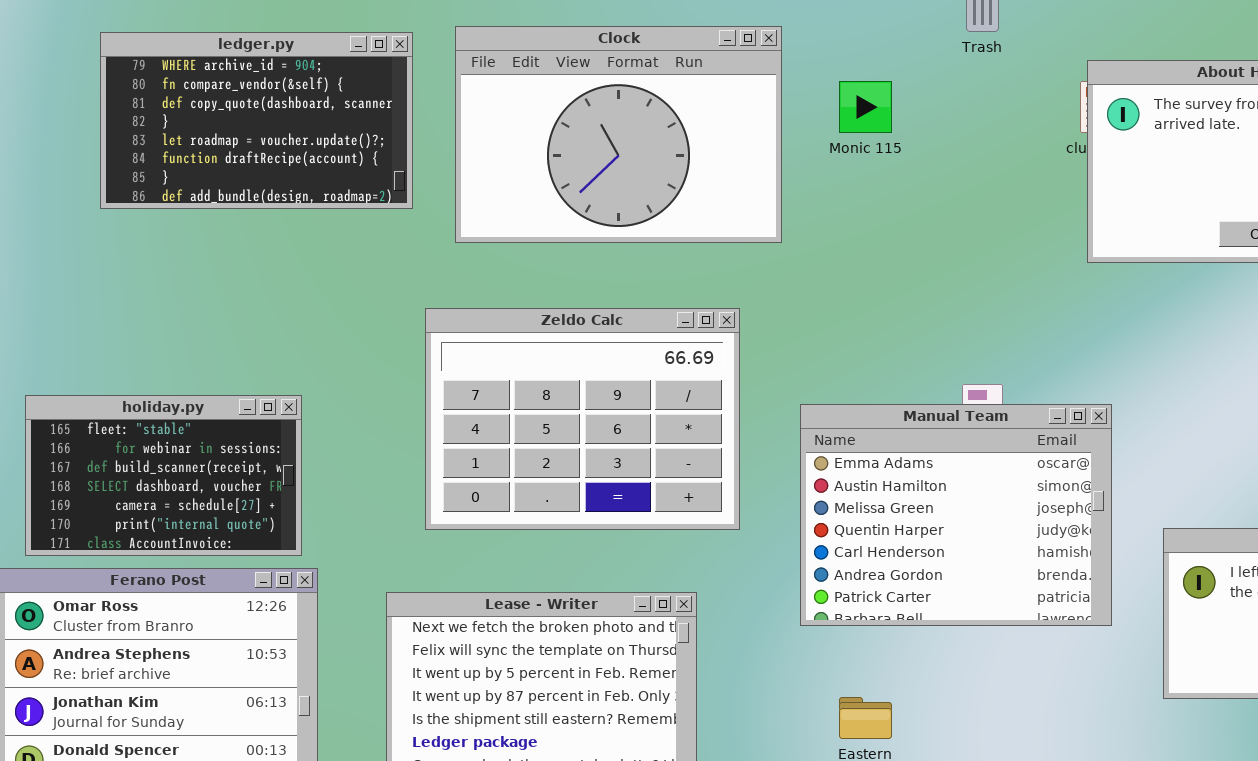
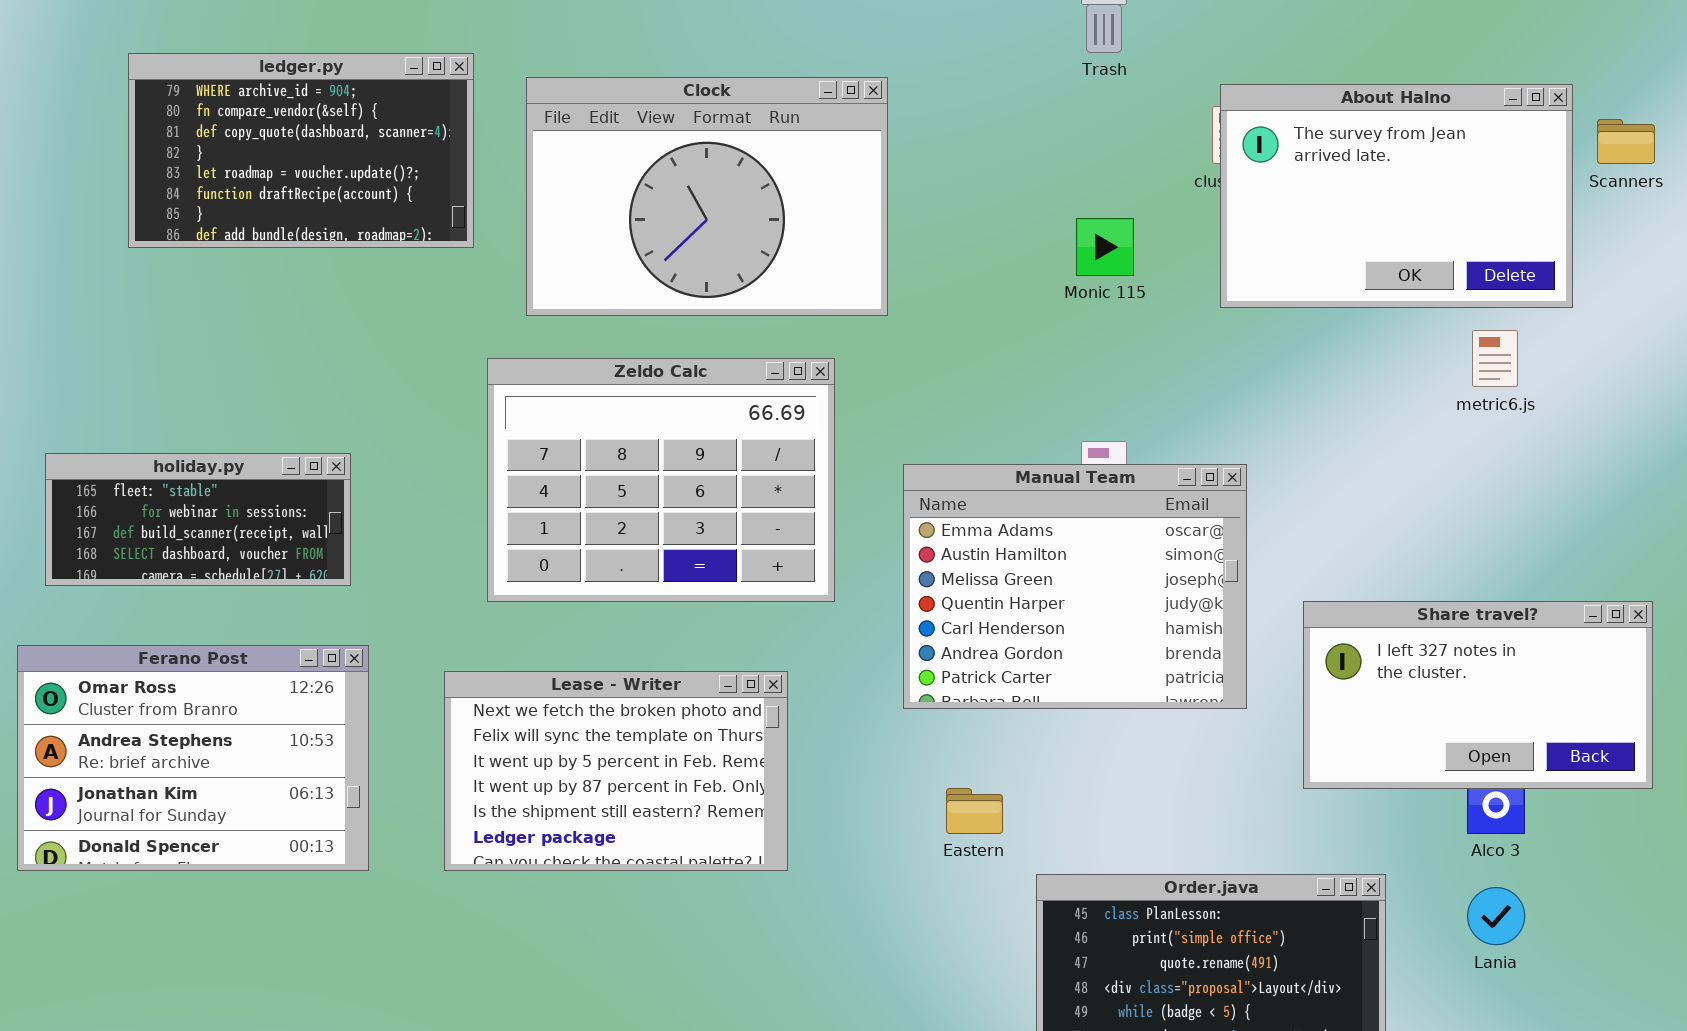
Clock: [455,26,782,243] -> [526,77,888,316], moved
Monic 115: [839,81,892,133] -> [1076,218,1134,276], moved
holiday.py: [25,395,302,556] -> [45,453,351,586], resized

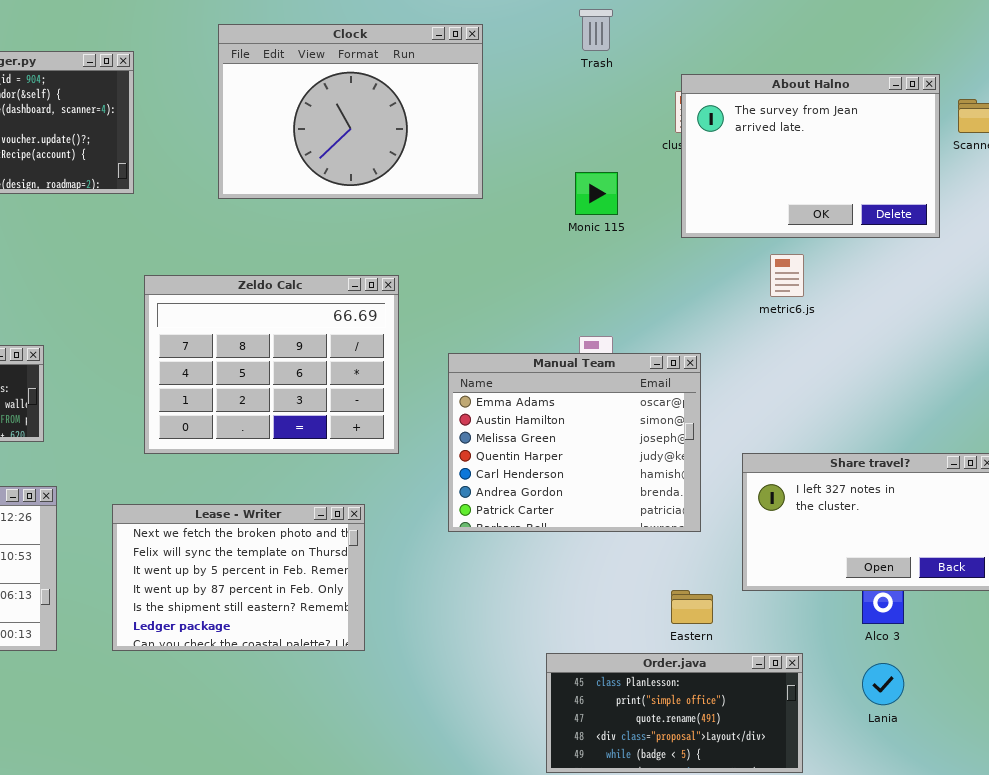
Clock: [526,77,888,316] -> [218,24,483,199], moved
metric6.js: [1472,330,1518,387] -> [770,254,804,297], moved
Eastern: [946,788,1003,834] -> [671,590,713,624], moved

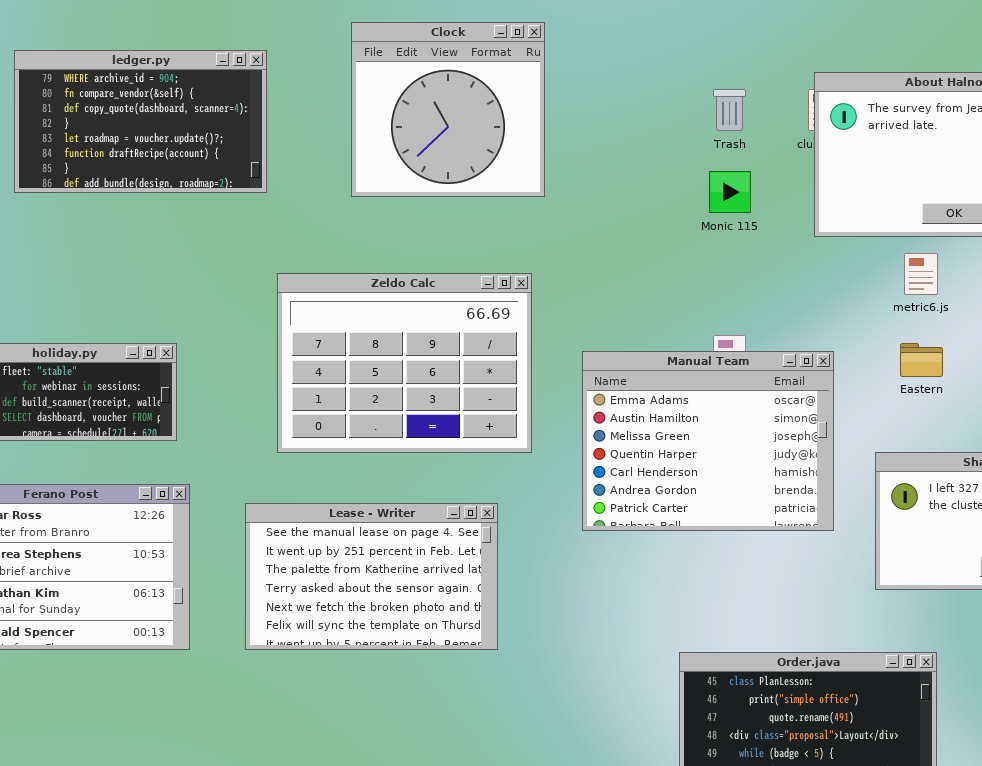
Trash: [579,9,613,51] -> [713,89,746,131], moved
Clock: [218,24,483,199] -> [351,22,545,197], resized
Lease - Writer: [112,504,365,651] -> [245,503,498,650], scrolled up 4 rows
Eastern: [671,590,713,624] -> [900,343,943,377], moved

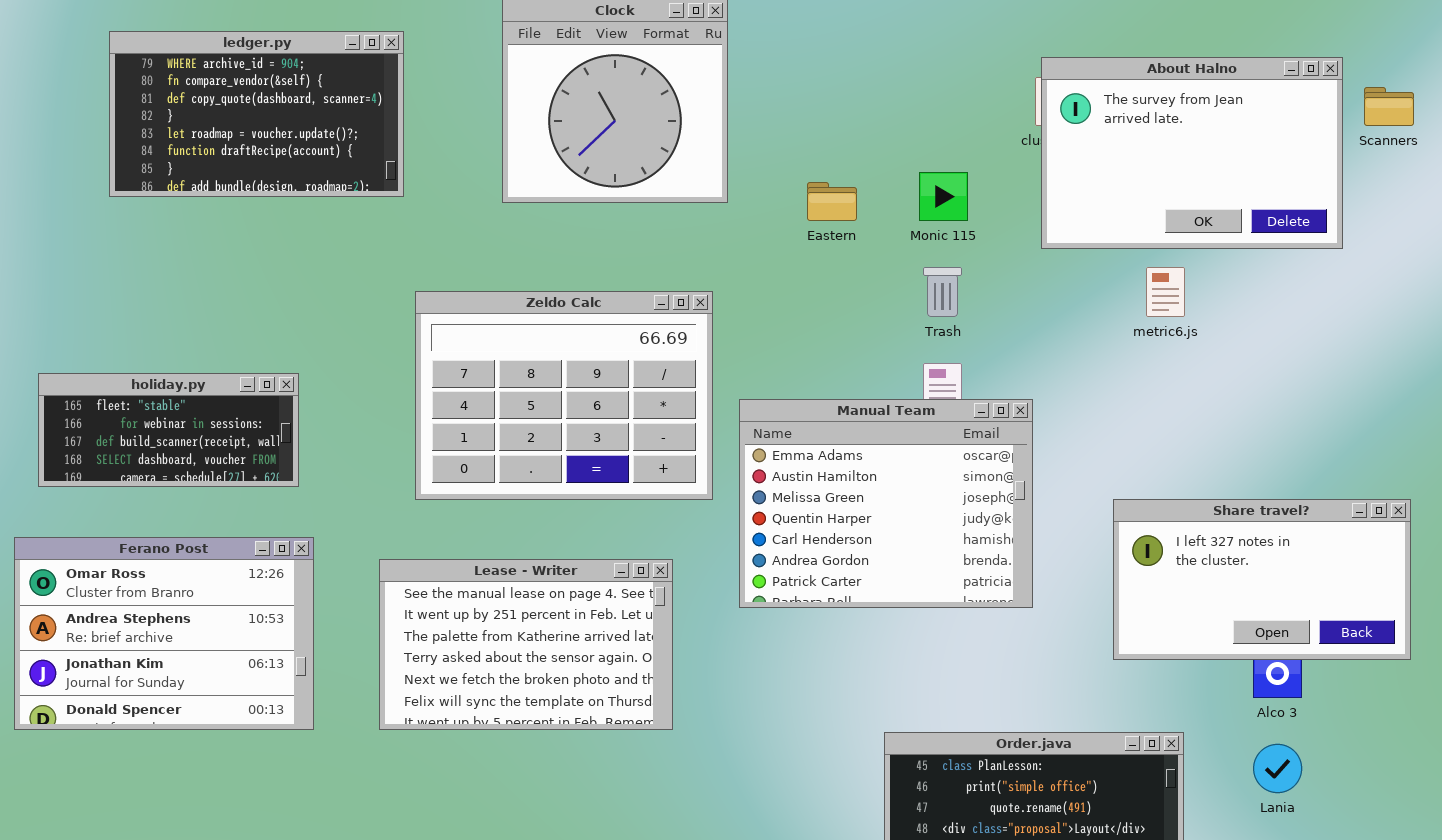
Trash: [713,89,746,131] -> [923,267,962,317], moved
Eastern: [900,343,943,377] -> [807,182,857,221], moved
Manual Team: [582,351,834,531] -> [739,399,1033,608], moved

